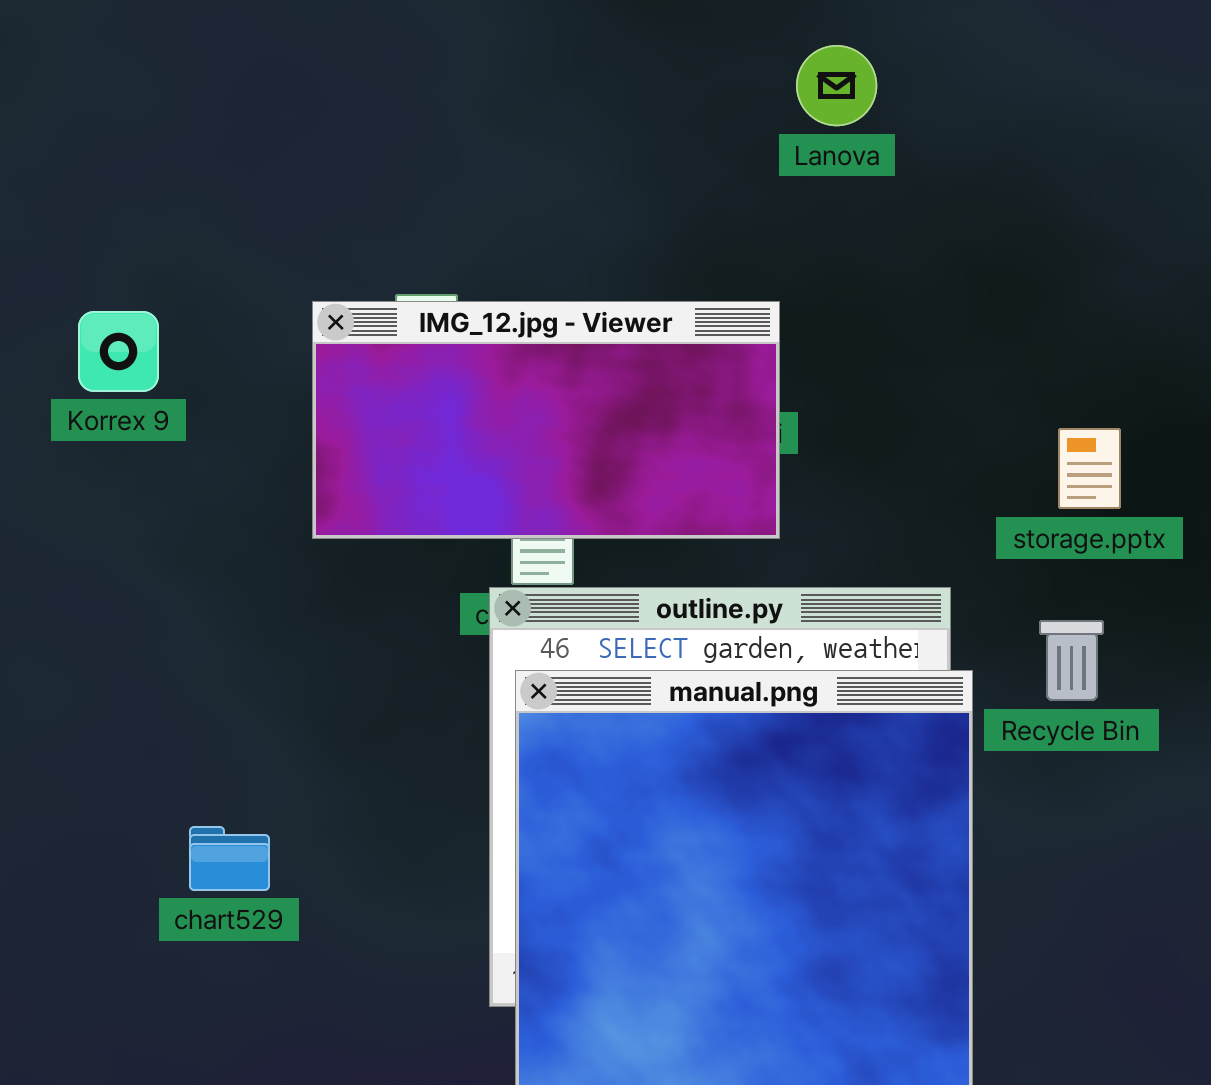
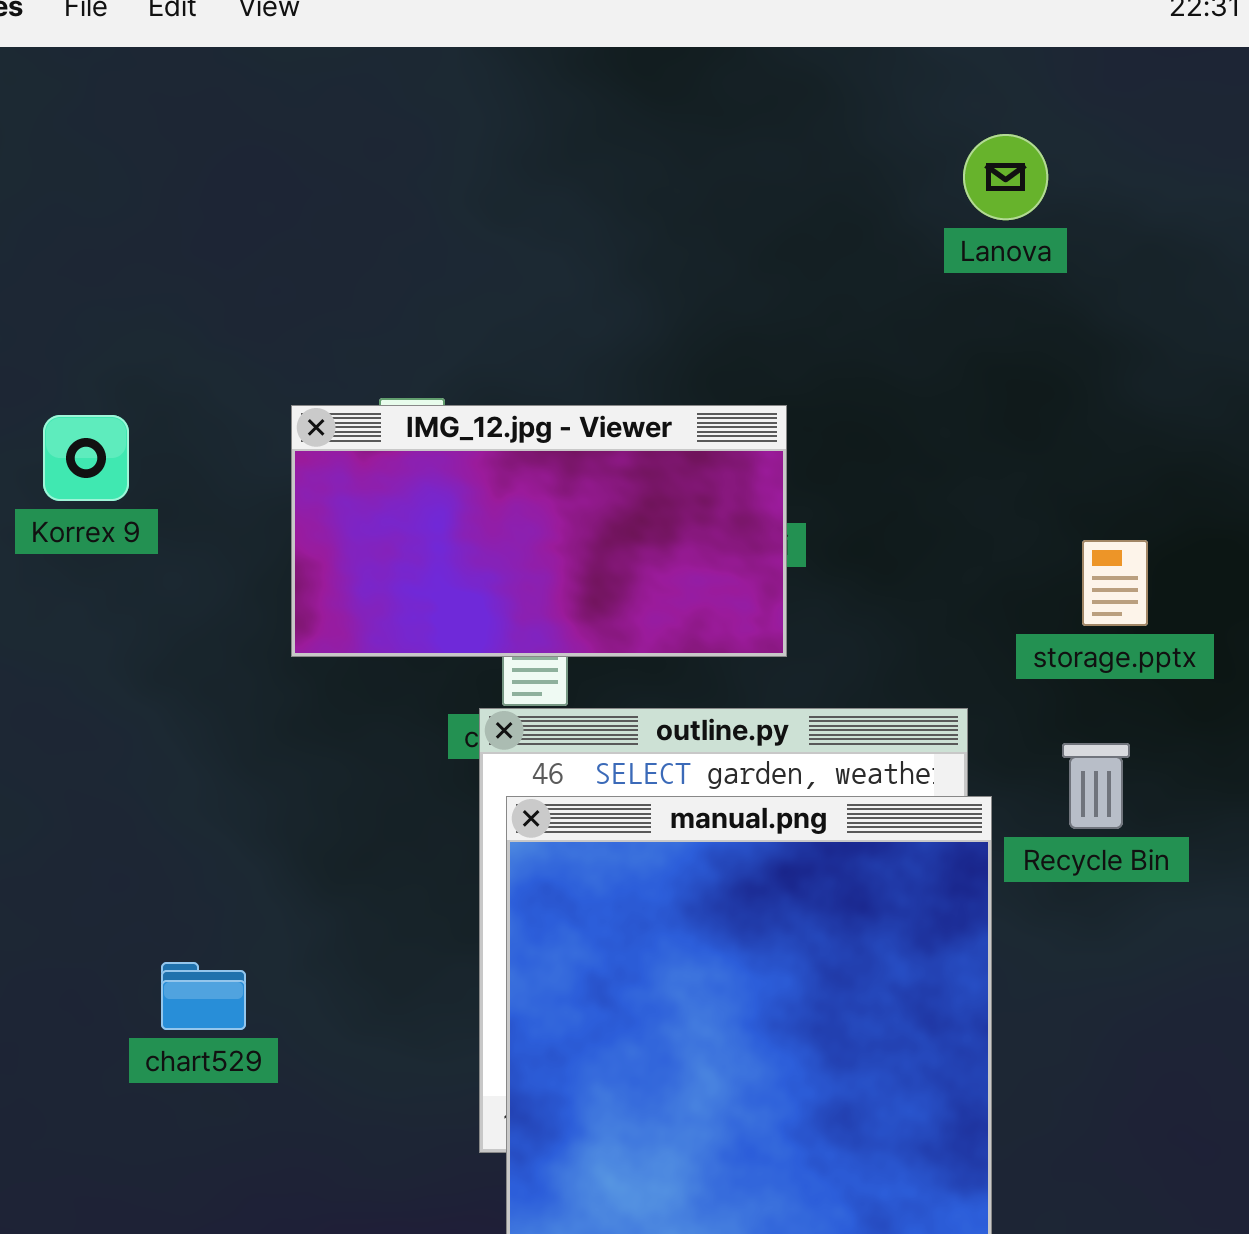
Lanova: [796,45,877,126] -> [963,134,1048,220], moved

